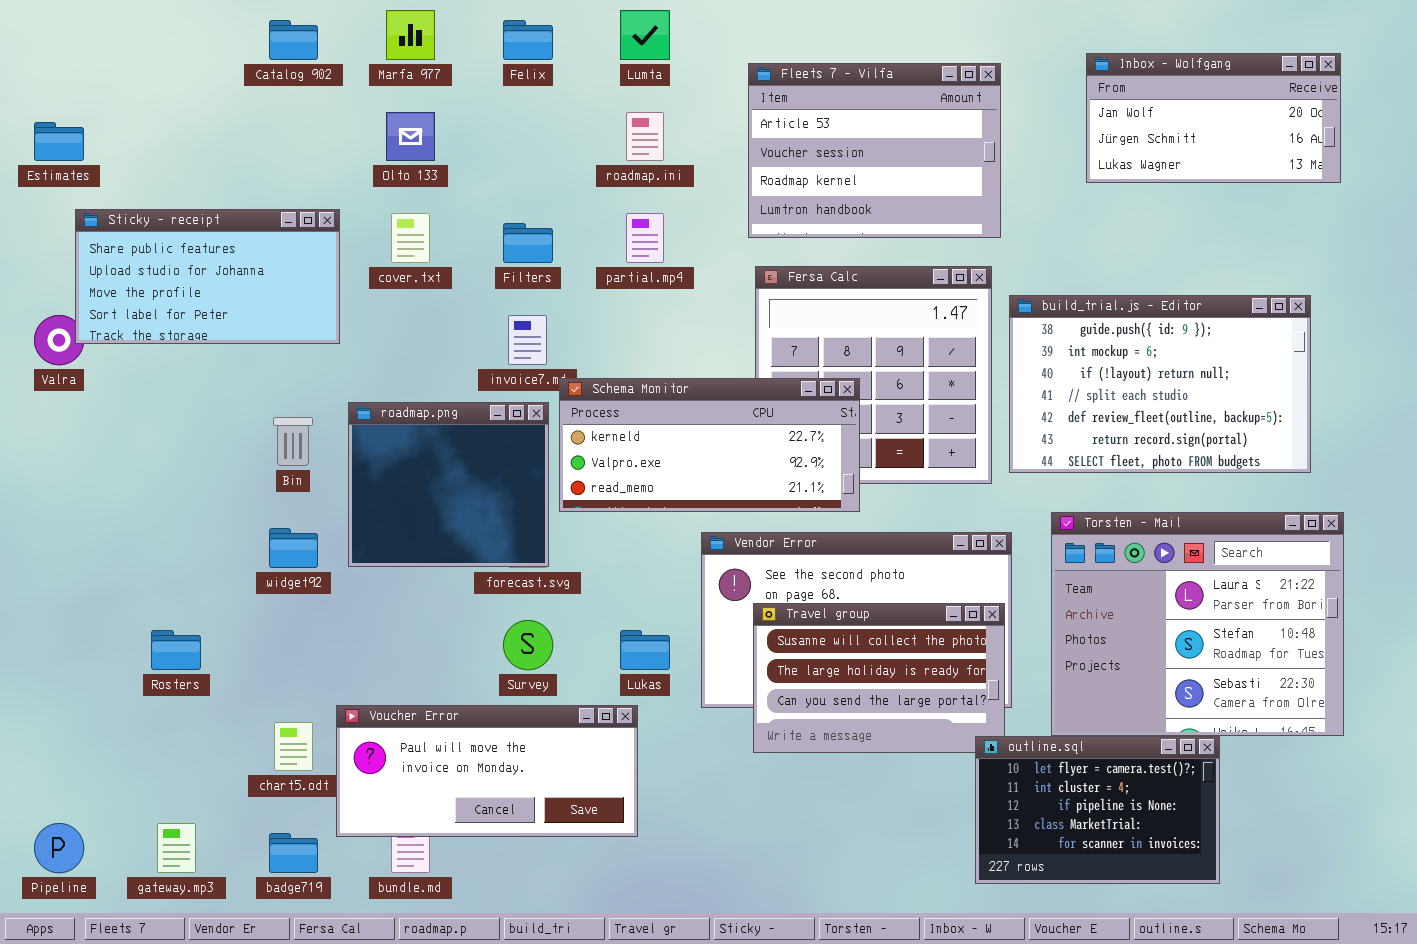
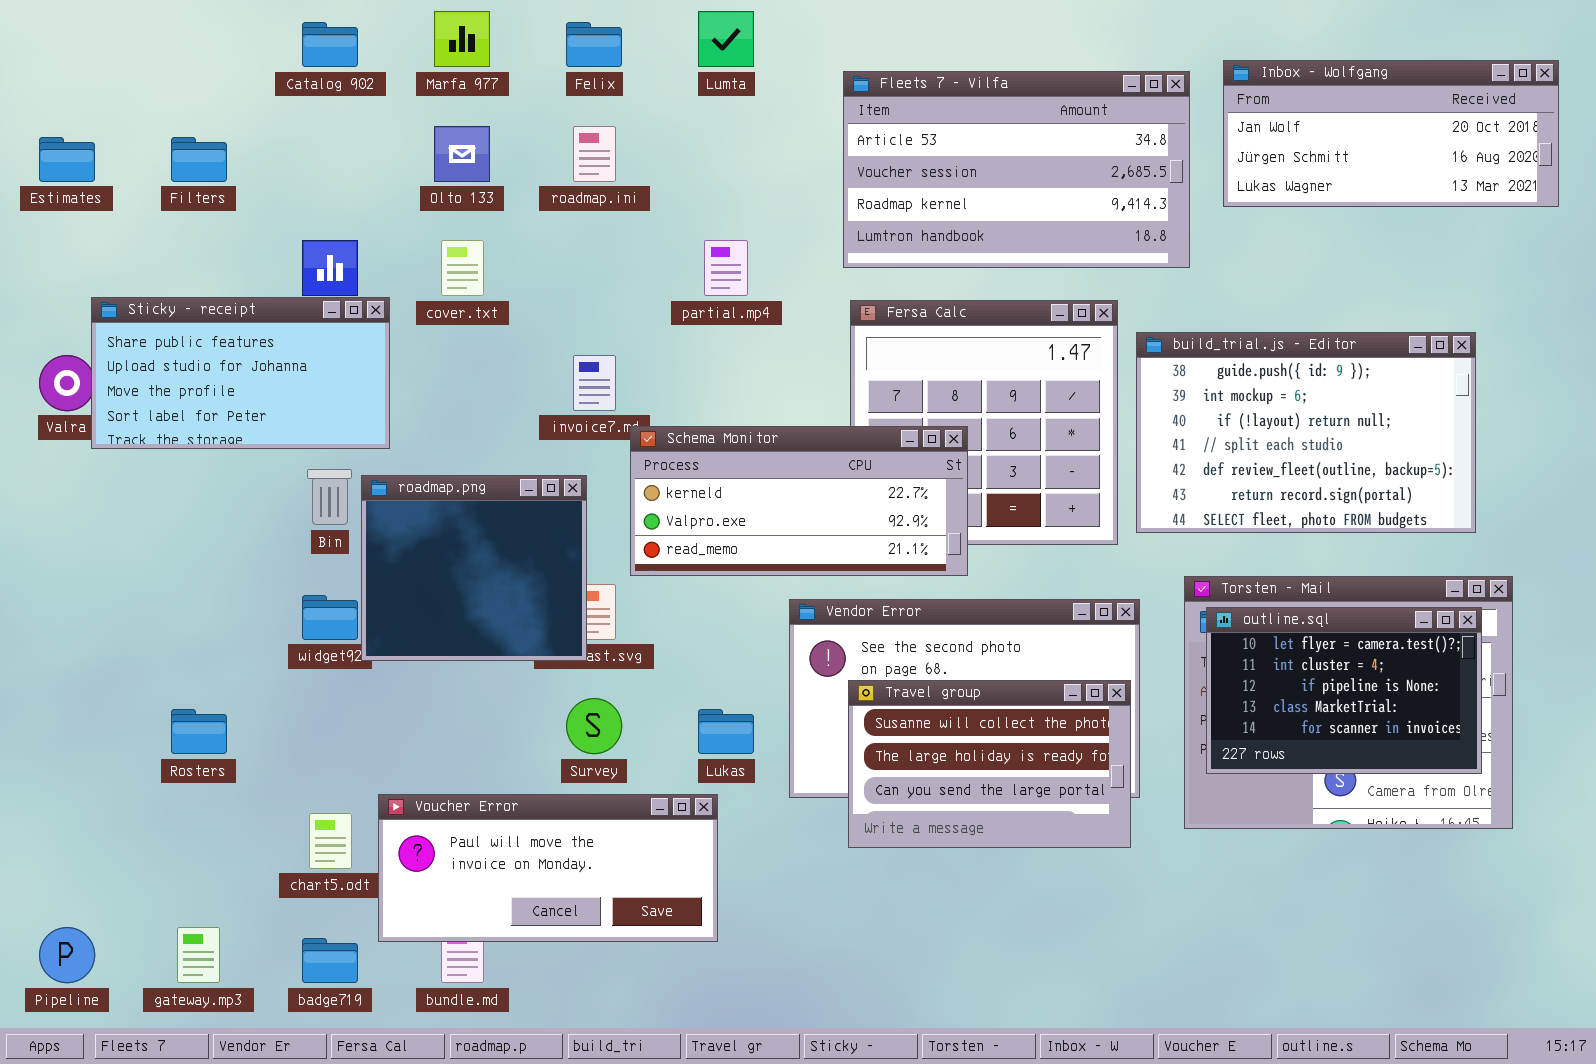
Inbox - Wolfgang: [1086,53,1341,183] -> [1223,60,1559,207], resized
Fleets 7 - Vilfa: [748,63,1001,238] -> [843,71,1190,268], resized
roadmap.ini: [626,112,664,161] -> [573,126,616,182], moved
Sticky - receipt: [75,209,340,344] -> [91,297,390,449], moved
Filters: [503,223,553,263] -> [171,137,227,182], moved
roadmap.png: [348,402,549,567] -> [361,475,587,661], moved
outline.sql: [975,736,1220,884] -> [1206,607,1482,774], moved

